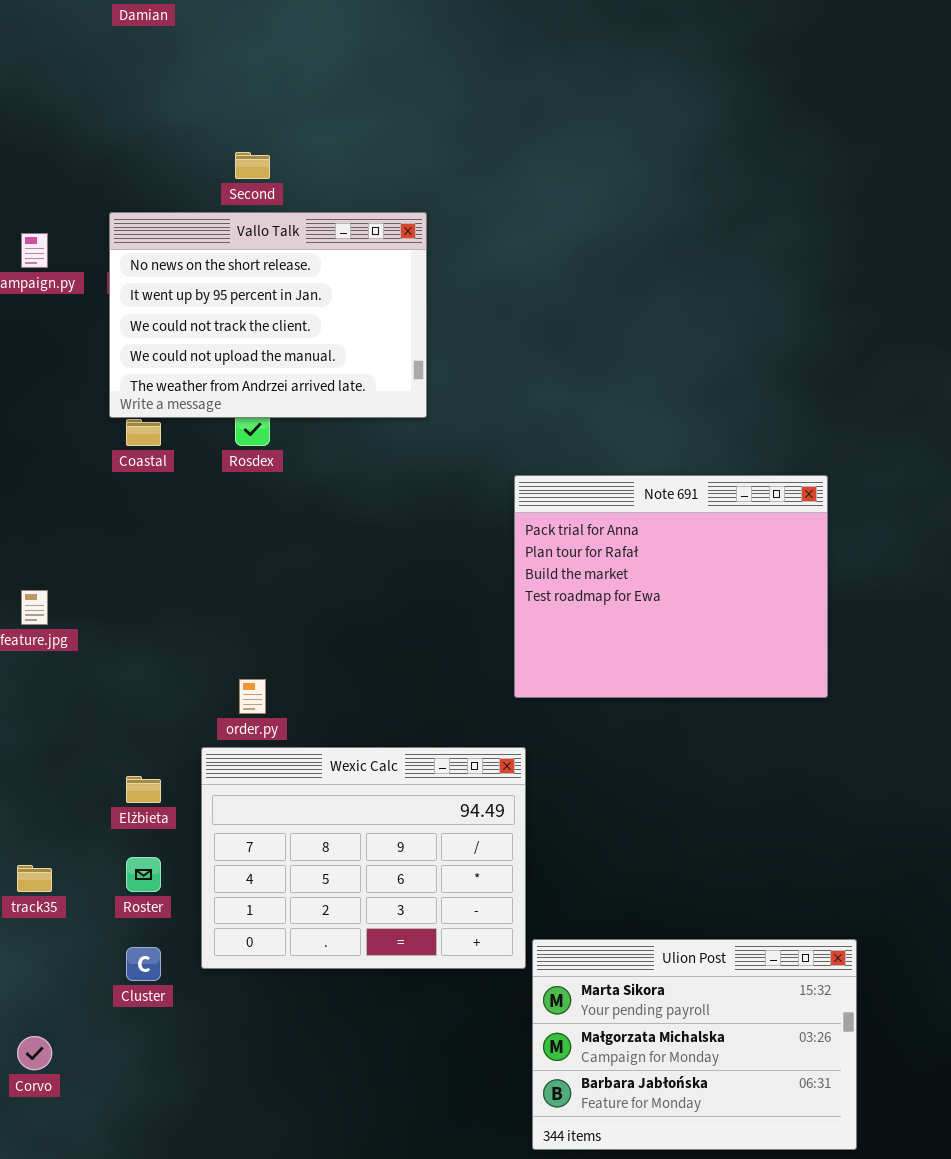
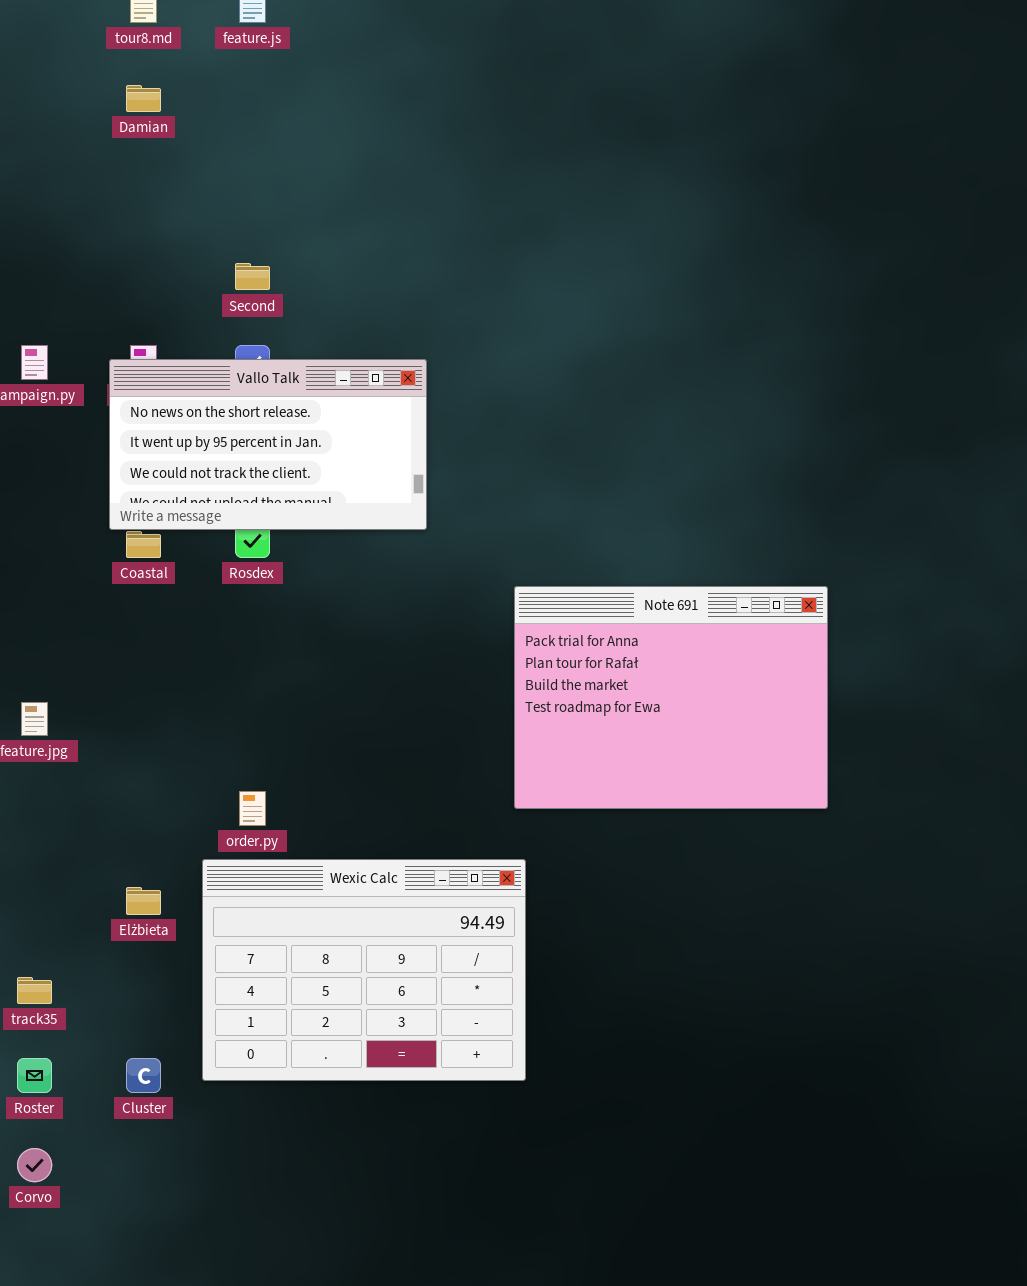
Vallo Talk: [109,212,427,418] -> [109,359,427,530], resized
Roster: [126,857,161,892] -> [17,1058,52,1093], moved
Ulion Post: [532,939,857,1150] -> none, closed

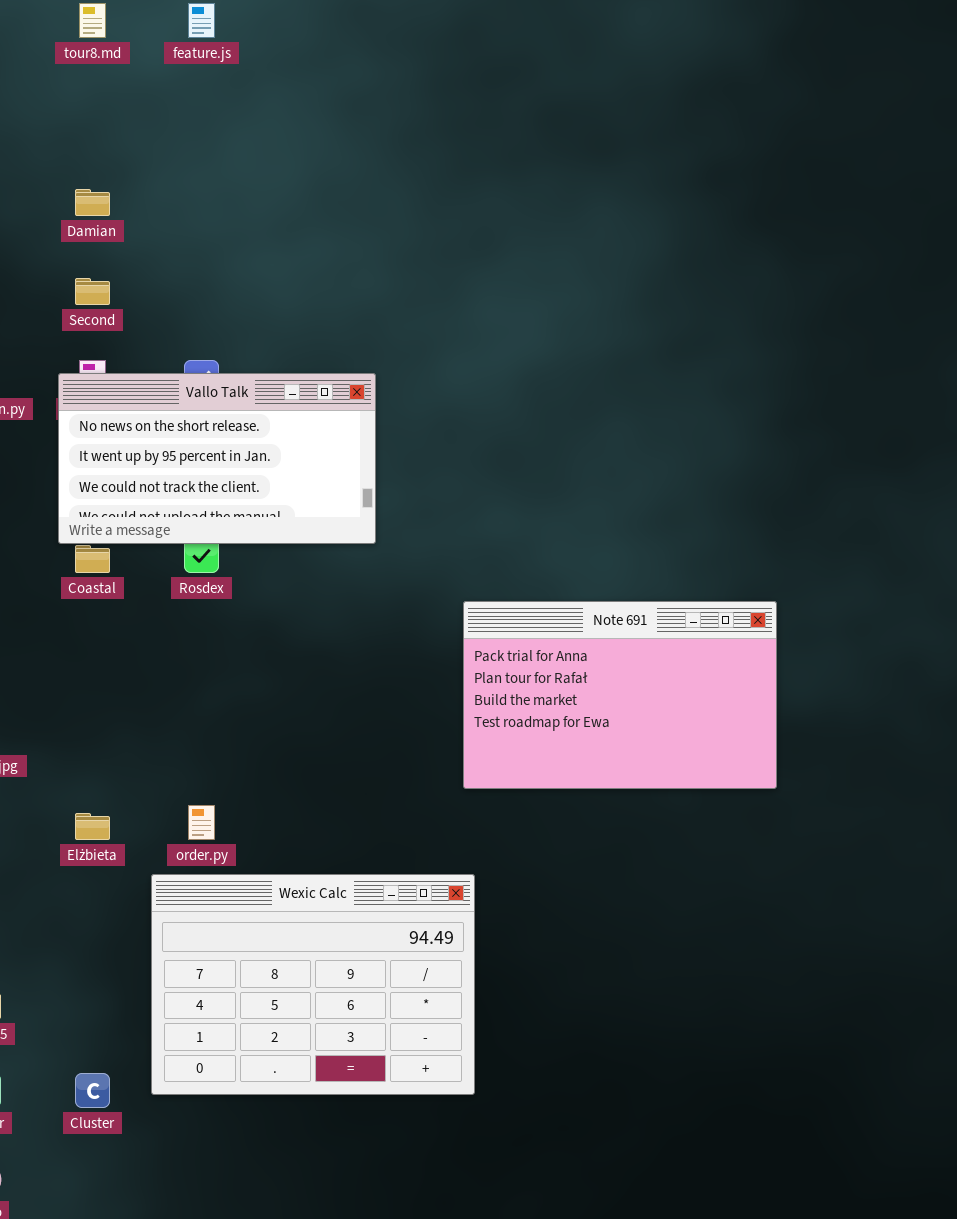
Damian: [126,85,161,112] -> [75,189,110,216], moved
Second: [235,263,270,290] -> [75,278,110,305], moved
Note 691: [514,586,828,809] -> [463,601,777,789], resized
Elżbieta: [126,887,161,915] -> [75,813,110,840], moved

